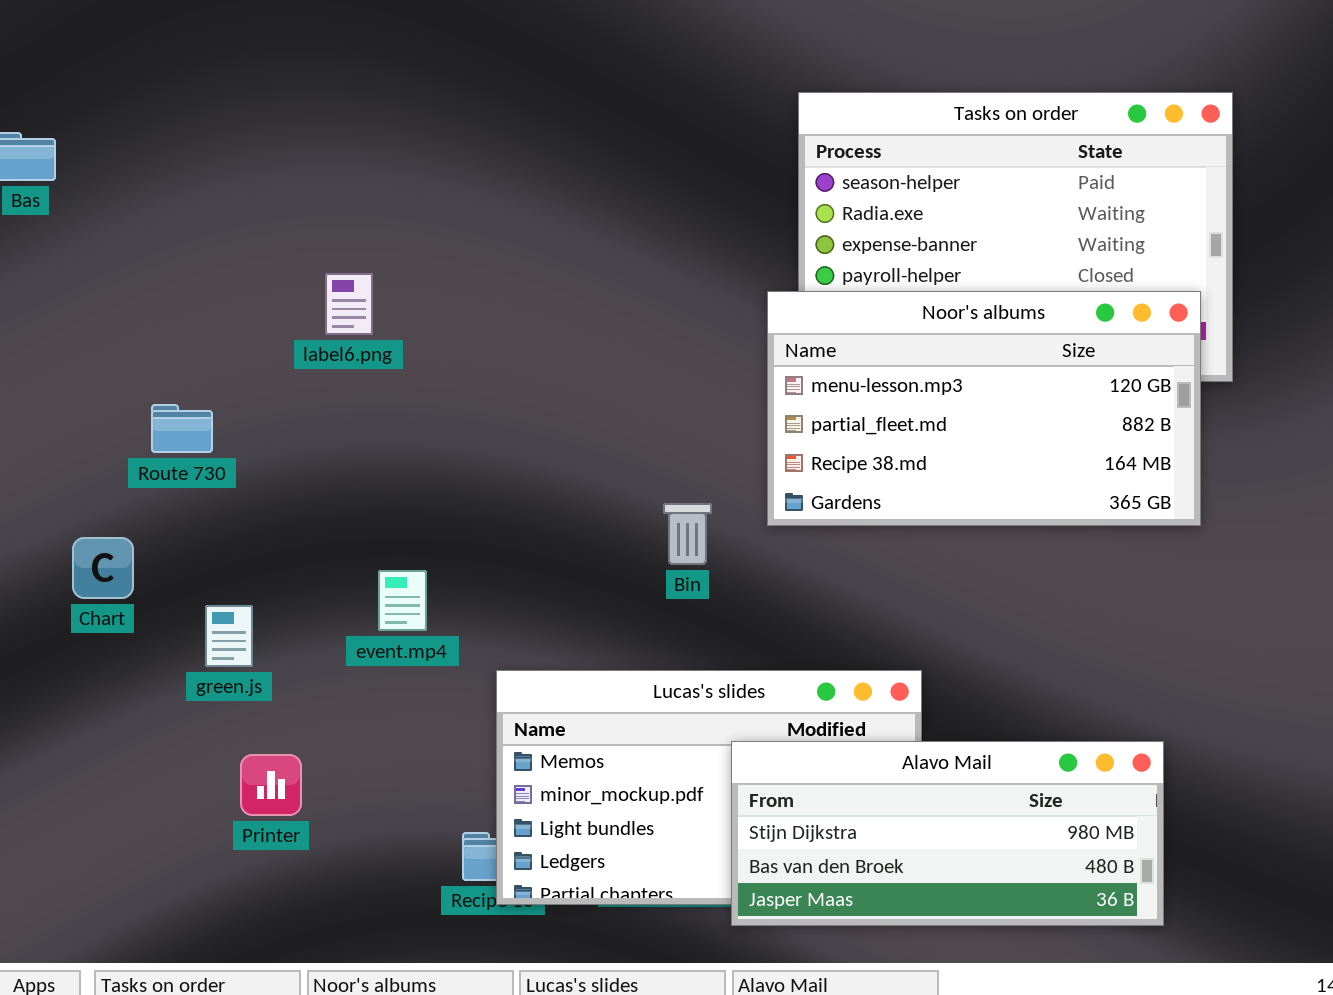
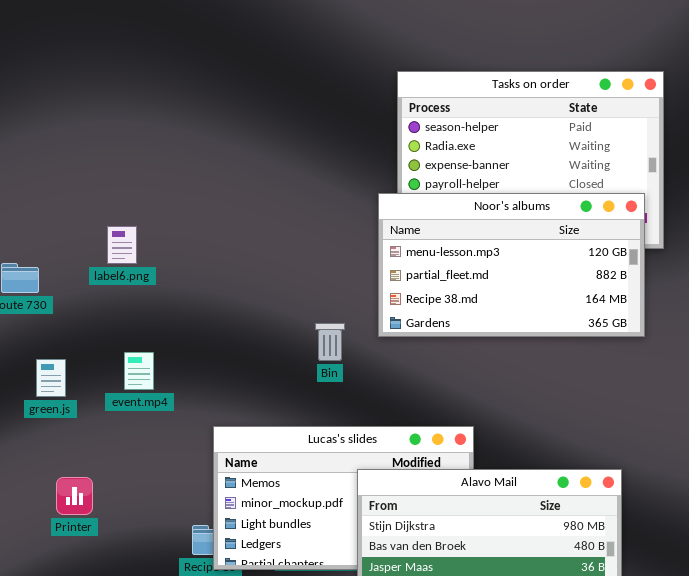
label6.png: [325,273,373,335] -> [107,226,137,264], moved
event.mp4: [378,570,427,631] -> [124,352,154,390], moved
green.js: [205,605,253,667] -> [36,359,66,397], moved

